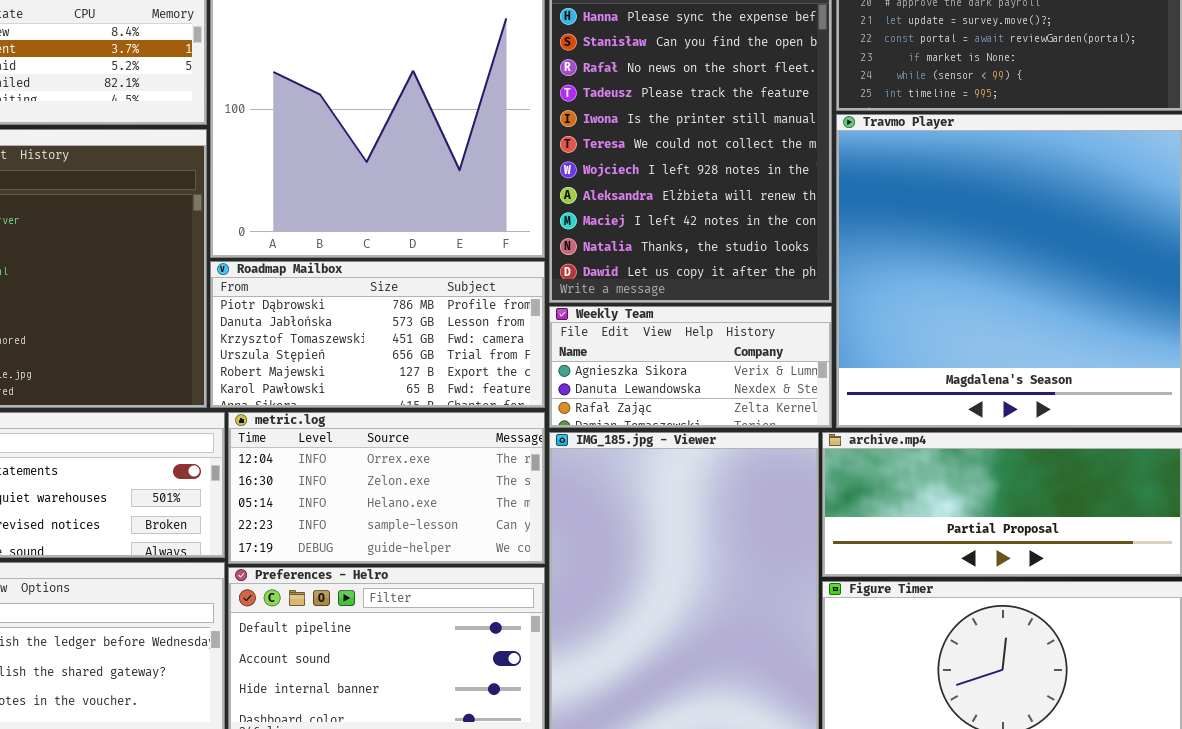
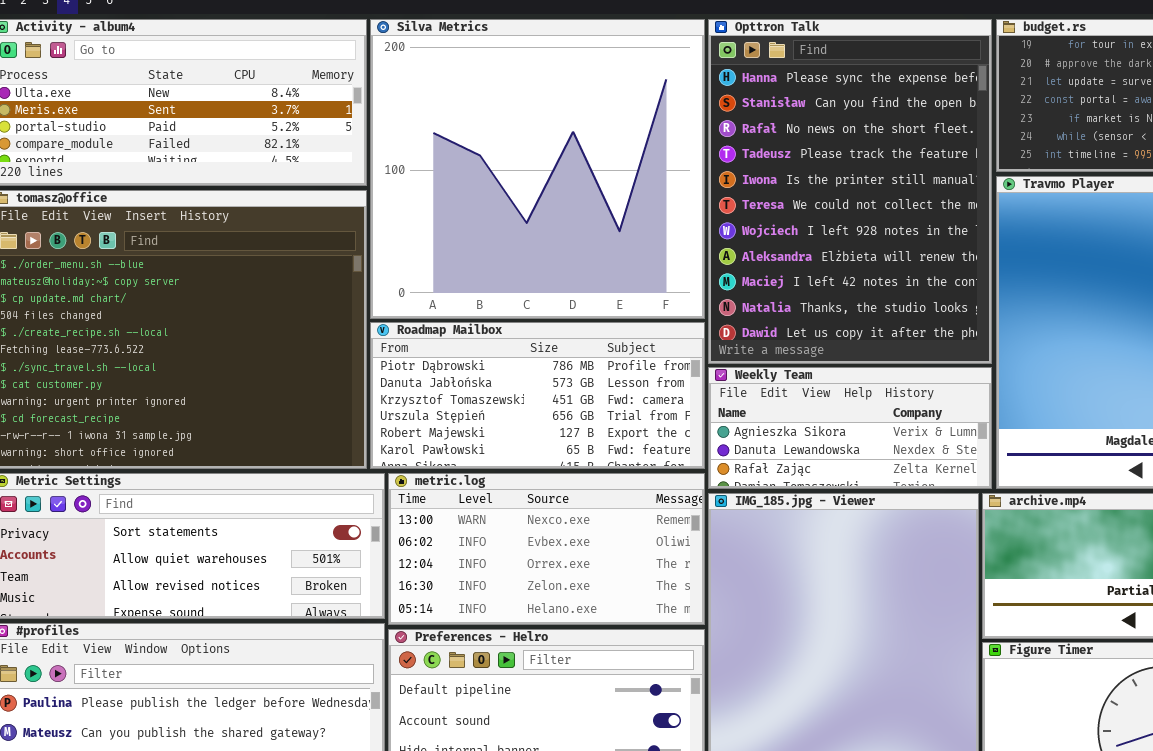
metric.log: [228,412,545,564] -> [388,473,705,625], scrolled up 2 rows

